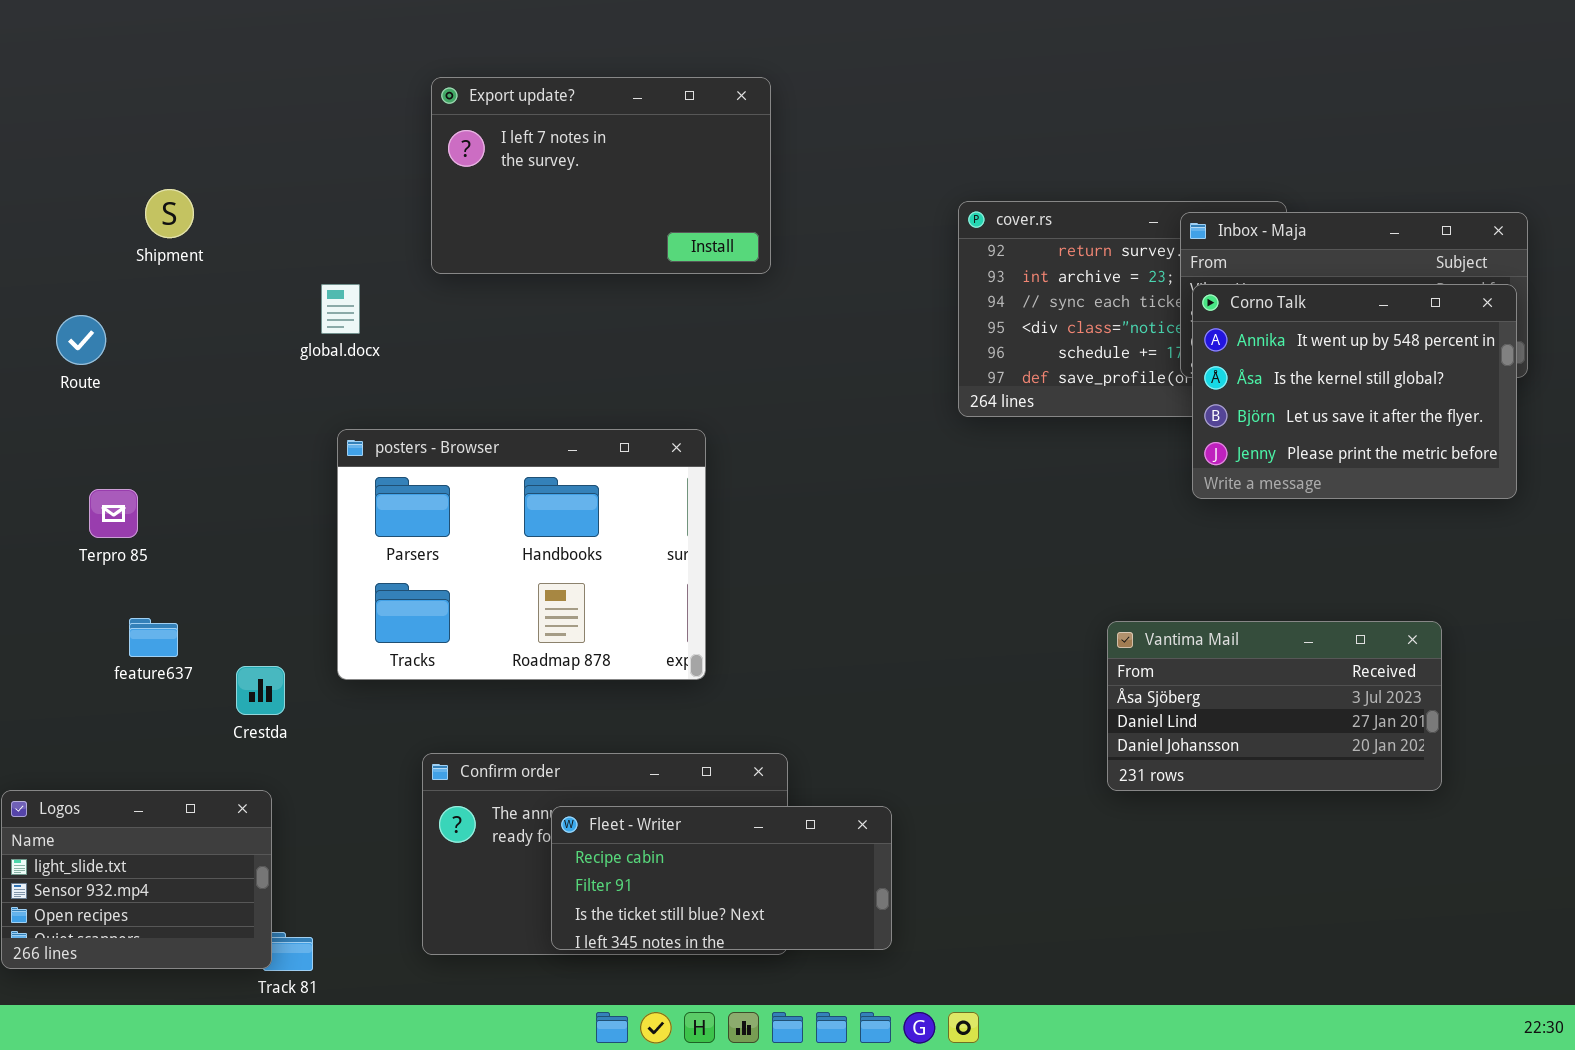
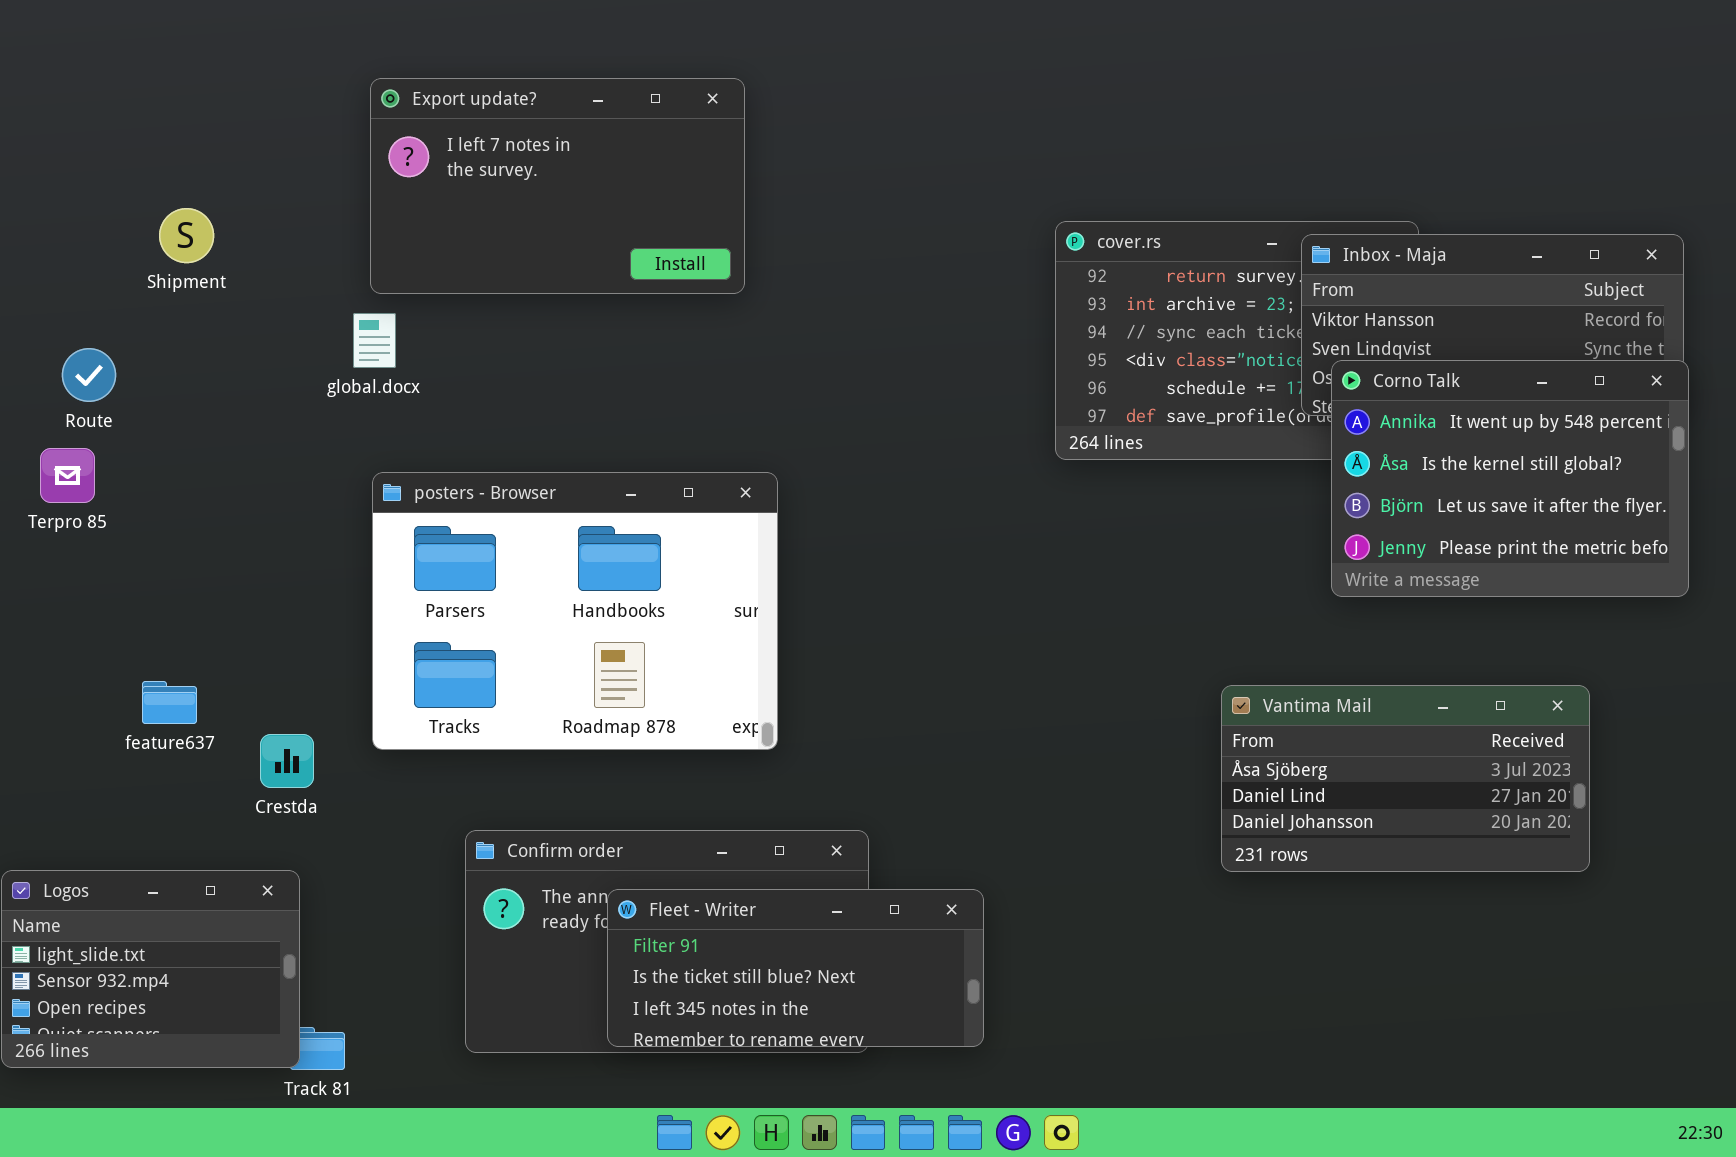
Export update?: [431,77,771,274] -> [370,78,745,294], moved
Corno Talk: [1192,284,1517,499] -> [1331,360,1689,597], moved
Terpro 85: [89,489,138,538] -> [40,448,95,503], moved
Fleet - Writer: [551,806,892,950] -> [607,889,984,1047], scrolled down 1 row

